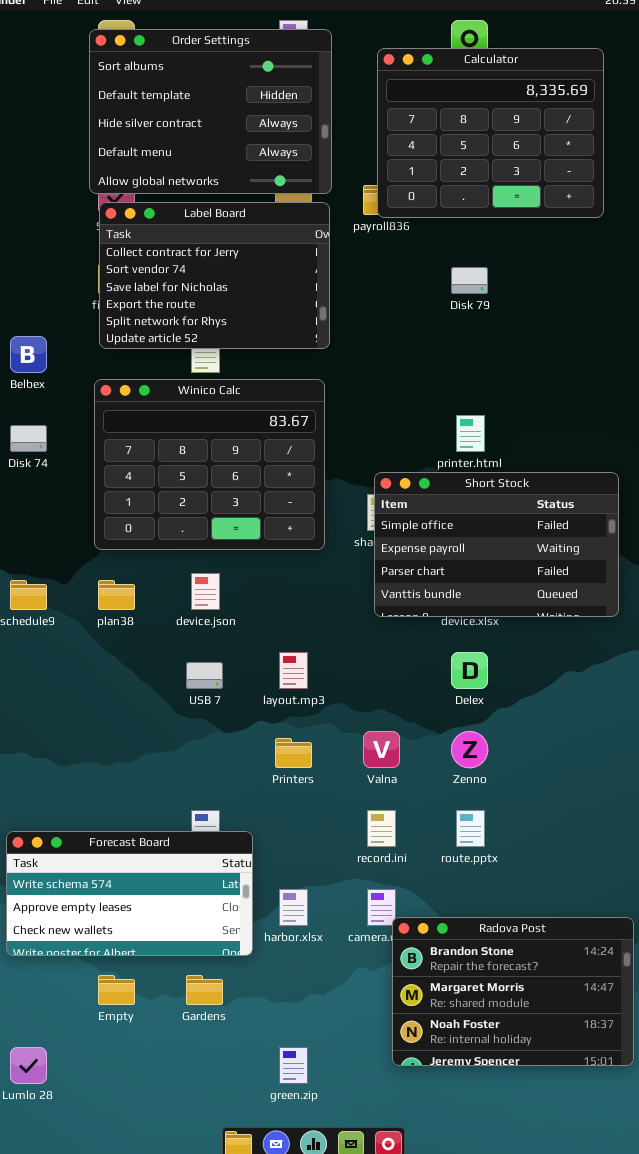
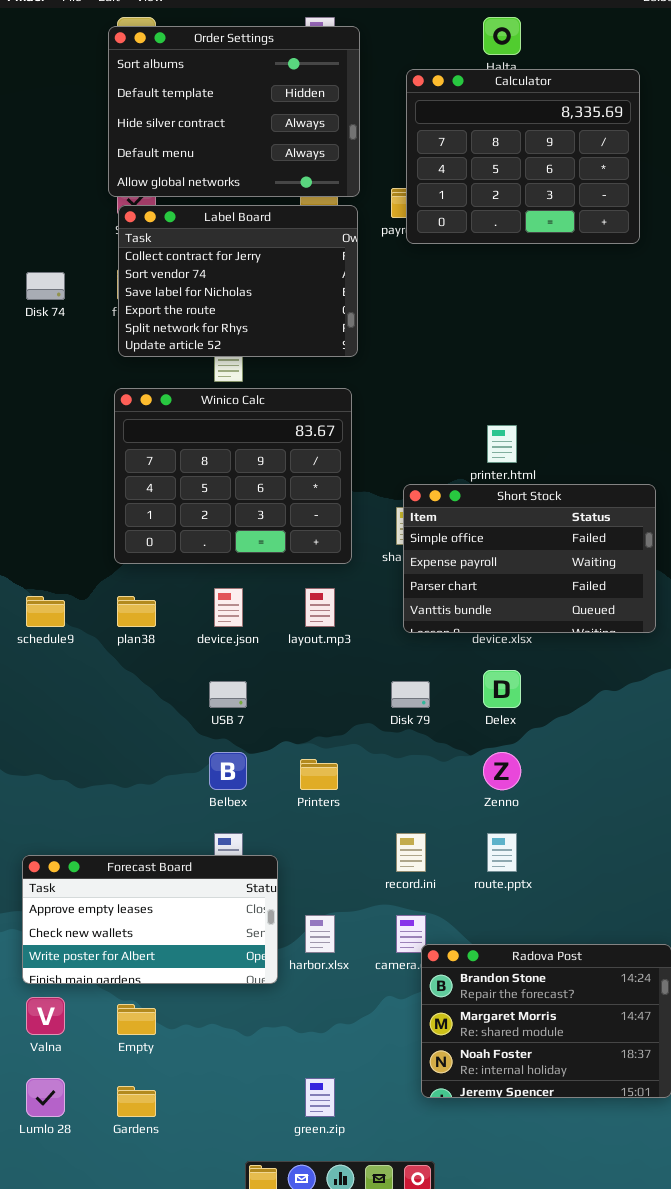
Calculator: [377,48,604,218] -> [406,69,640,244], moved
Disk 79: [451,267,488,294] -> [391,681,430,708], moved
Belbex: [10,336,47,373] -> [209,752,247,790], moved
Disk 74: [10,425,47,452] -> [26,272,65,300], moved
layout.mp3: [279,652,308,689] -> [305,588,335,627], moved
Valna: [363,731,400,768] -> [26,997,65,1035], moved
Forecast Board: [6,831,253,956] -> [22,855,278,984], scrolled down 1 row
Gardens: [186,975,223,1005] -> [117,1086,156,1117], moved

